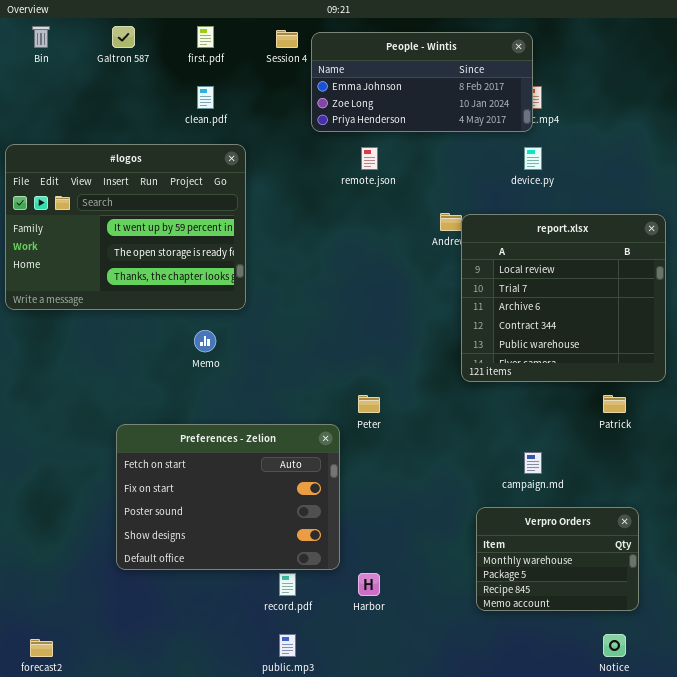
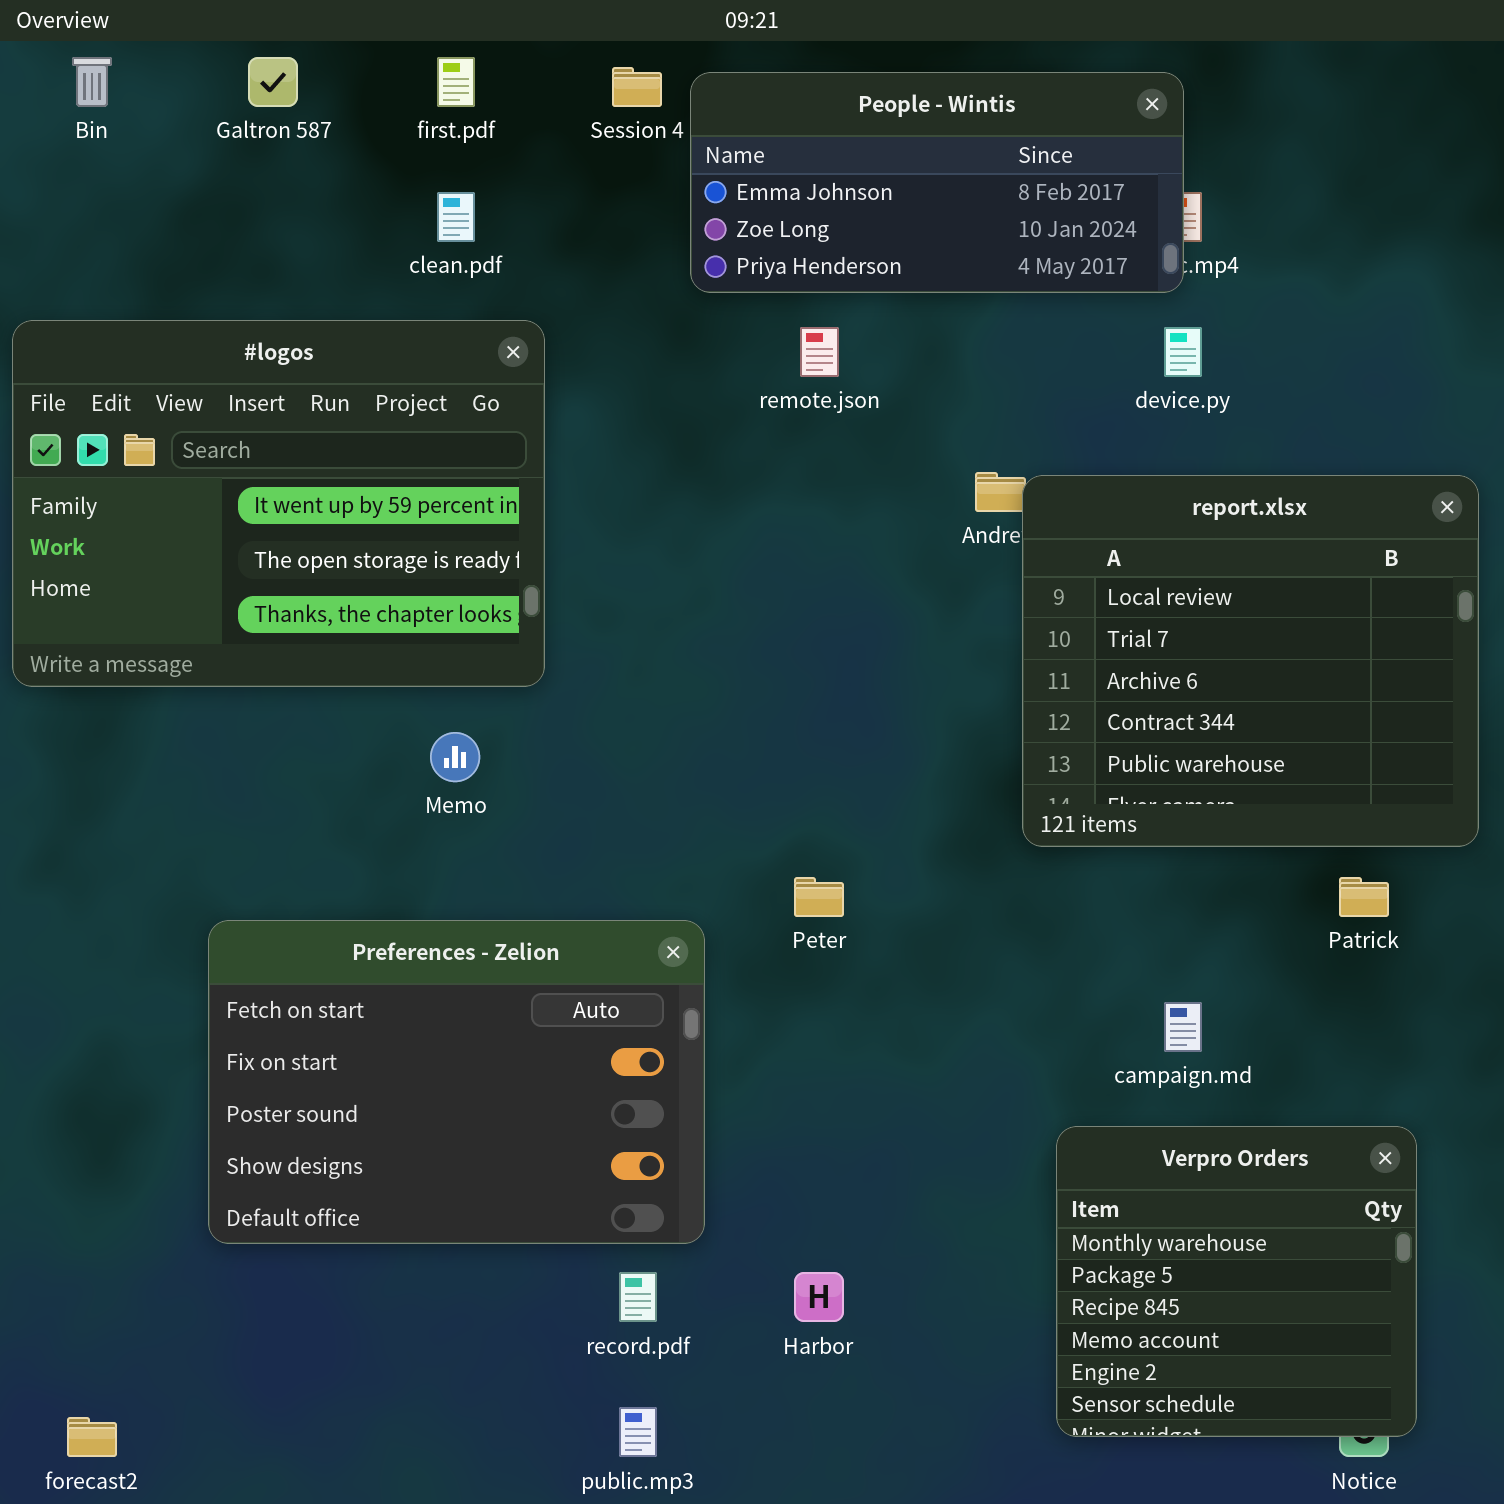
Preferences - Zelion: [116,424,340,570] -> [208,920,705,1244], moved
Verpro Orders: [476,507,639,611] -> [1056,1126,1417,1437], resized

